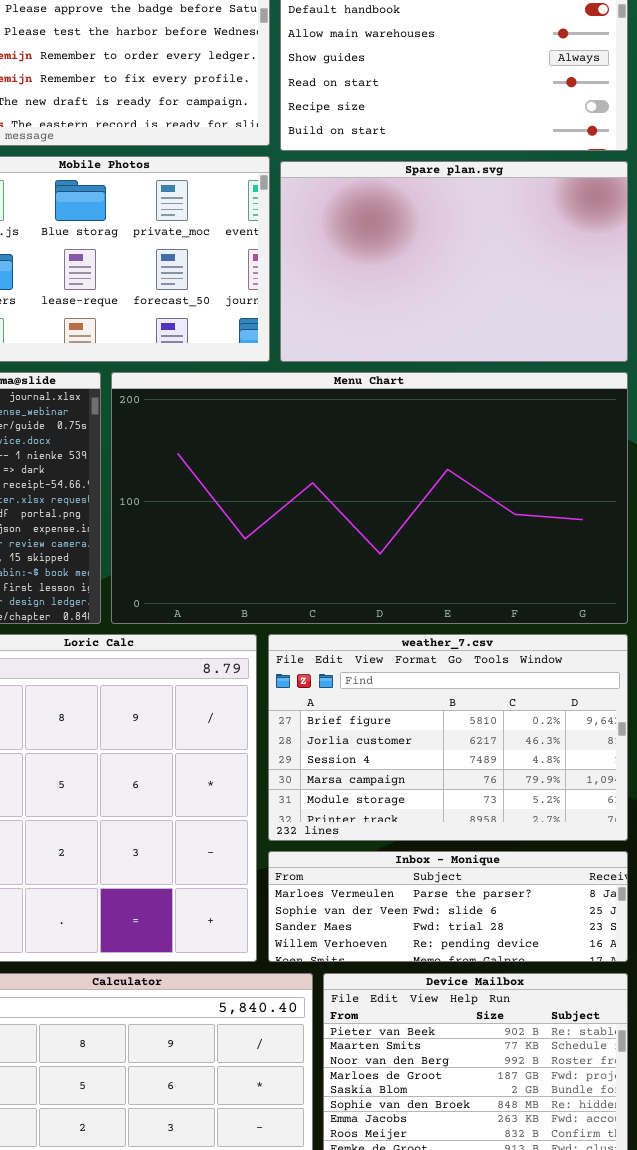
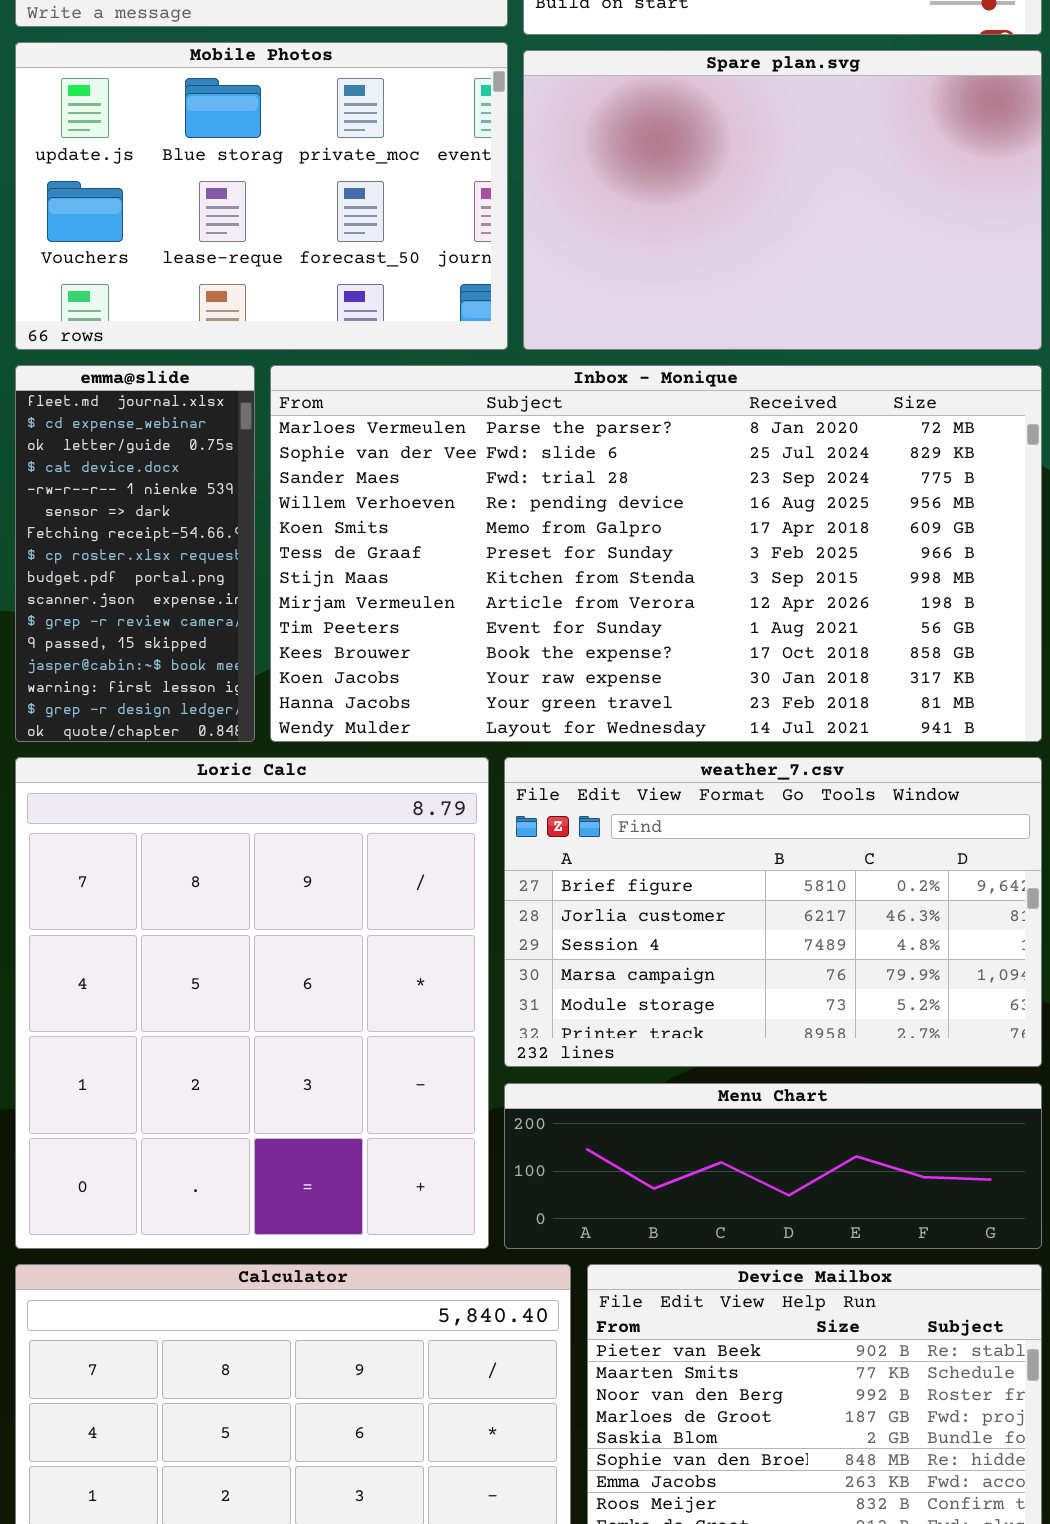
Menu Chart: [111,372,628,624] -> [504,1083,1042,1249], moved, resized
Inbox - Monique: [268,851,628,962] -> [270,365,1042,742], moved, resized

